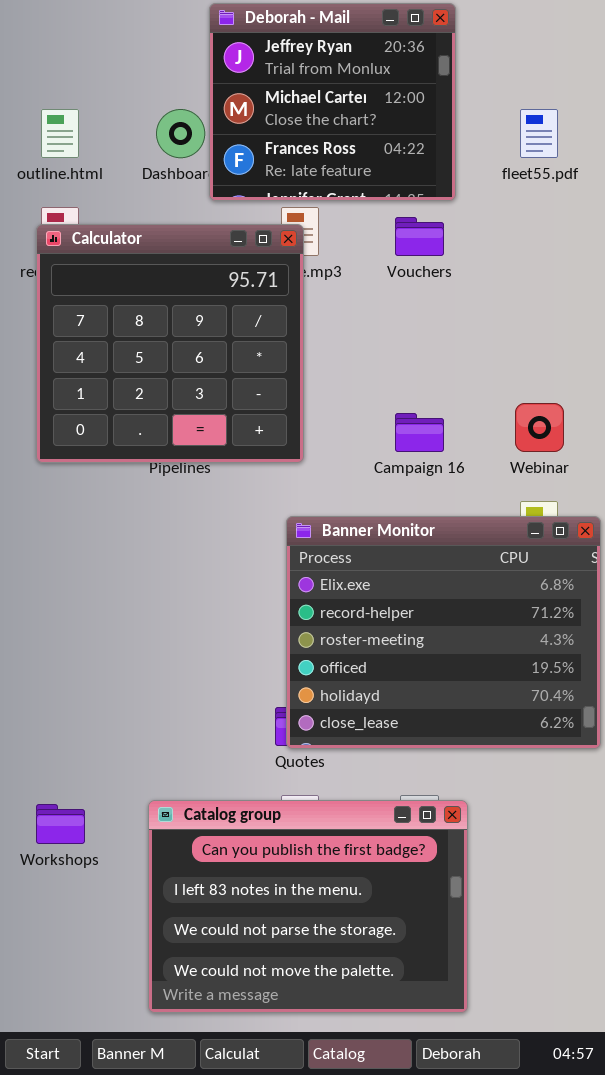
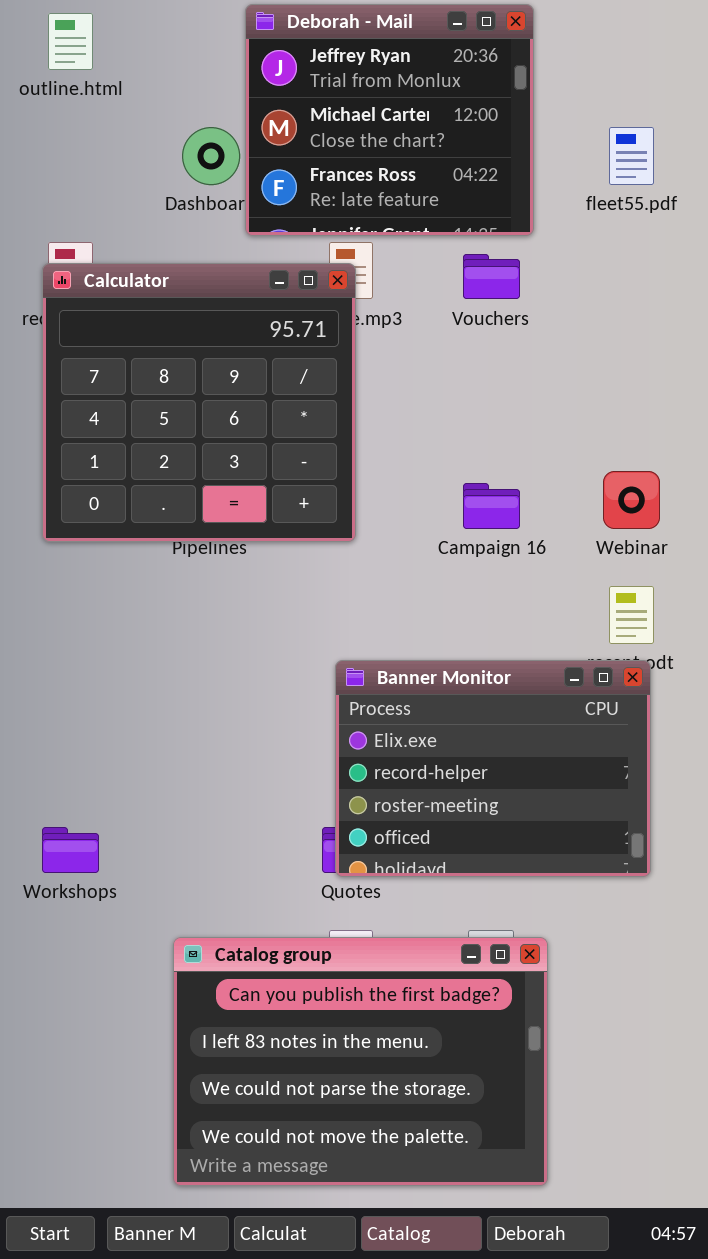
outline.html: [41,109,79,158] -> [48,13,93,70], moved
Banner Monitor: [286,516,601,749] -> [335,660,651,877], resized
Workshops: [36,804,85,844] -> [42,827,99,873], moved

